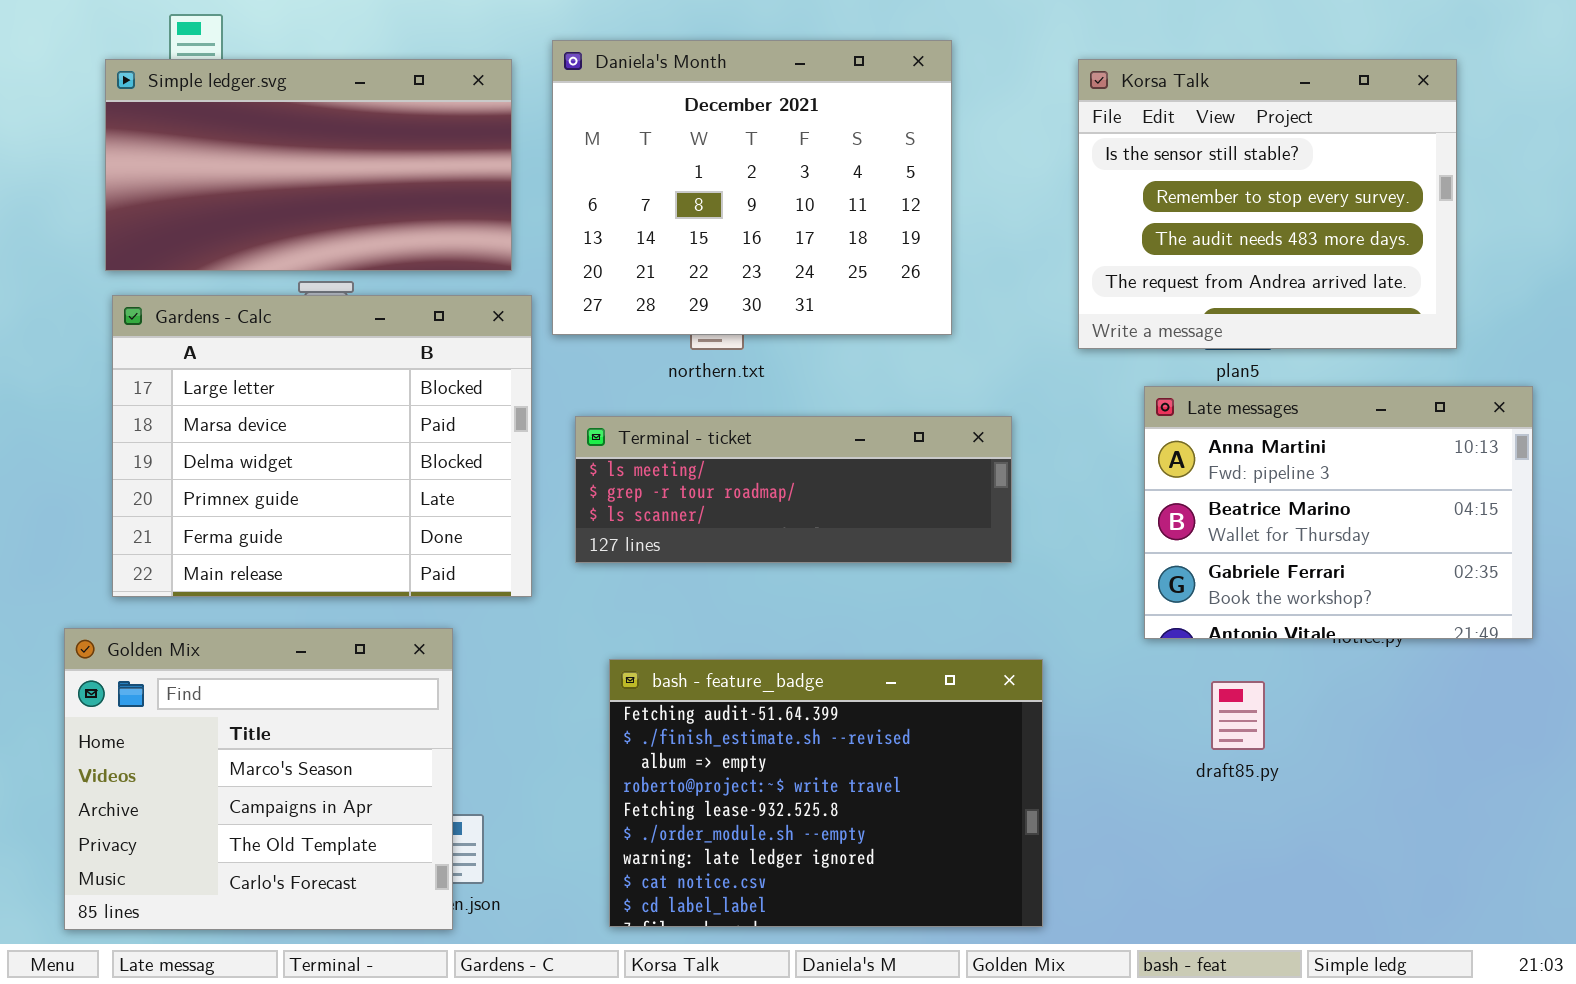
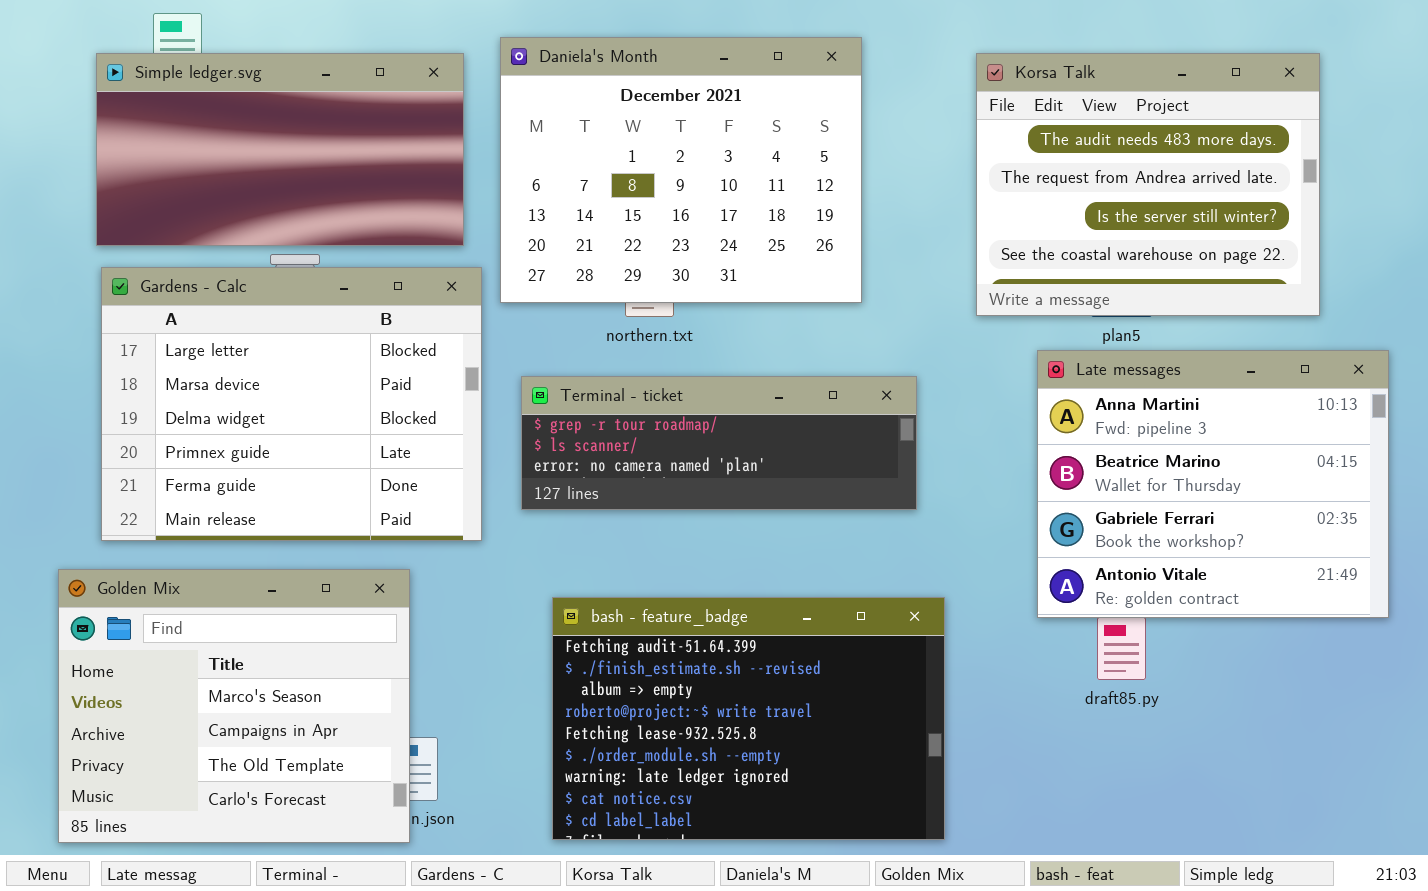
Korsa Talk: [1078,59,1457,349] -> [976,53,1320,316], scrolled down 2 rows
Late messages: [1144,386,1533,639] -> [1037,350,1389,618], resized
Terminal - ticket: [575,416,1012,563] -> [521,376,917,510], scrolled down 1 row

